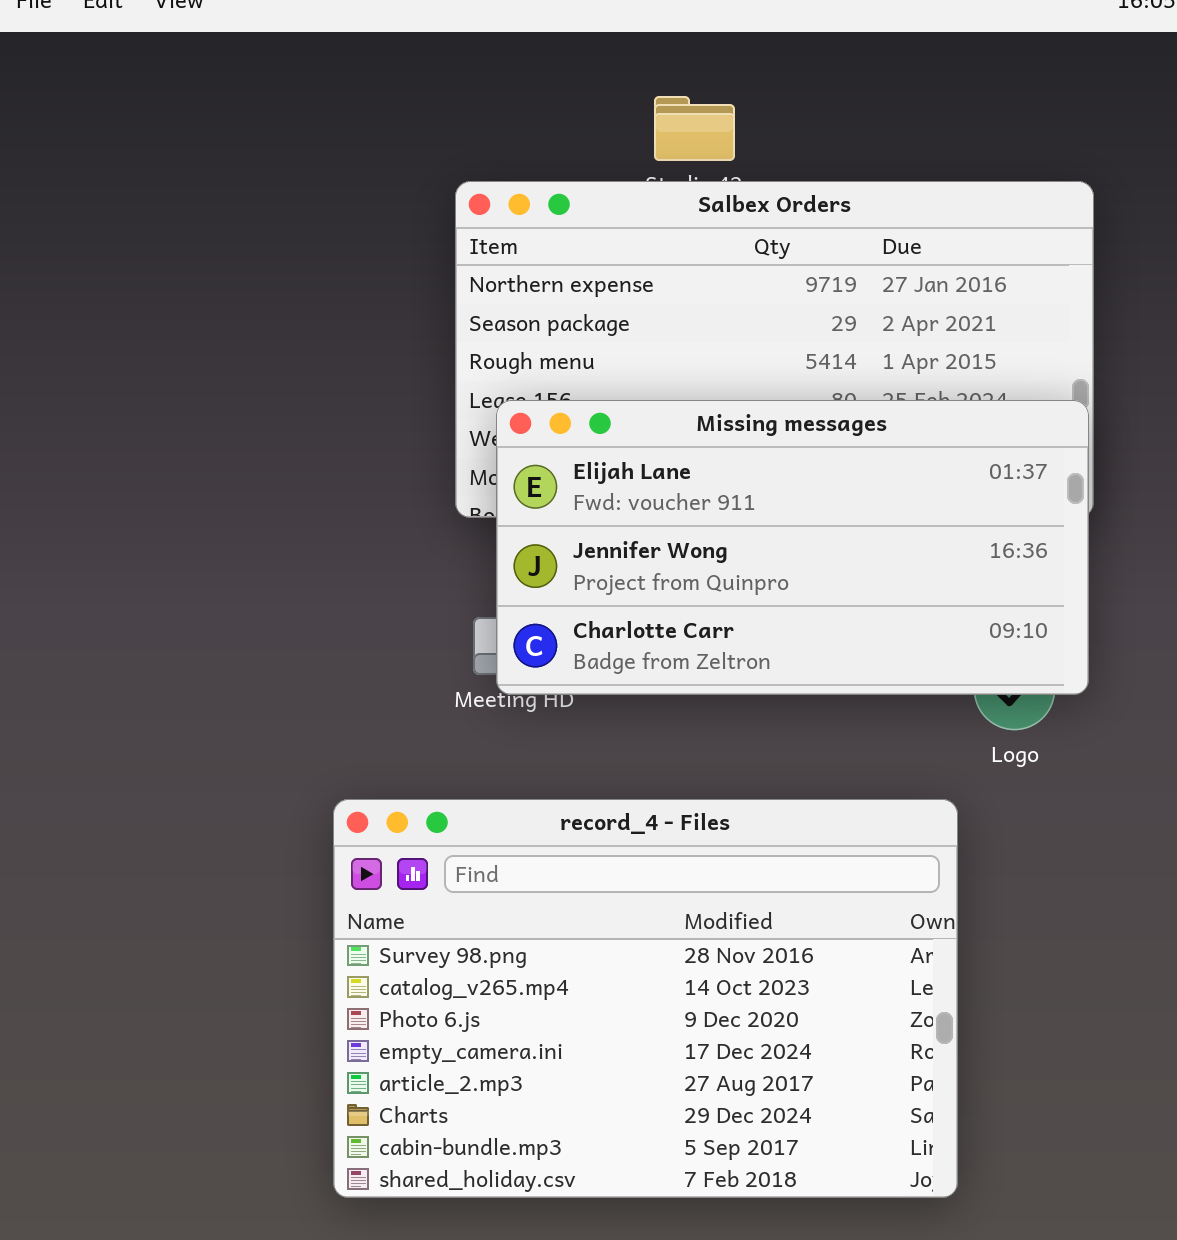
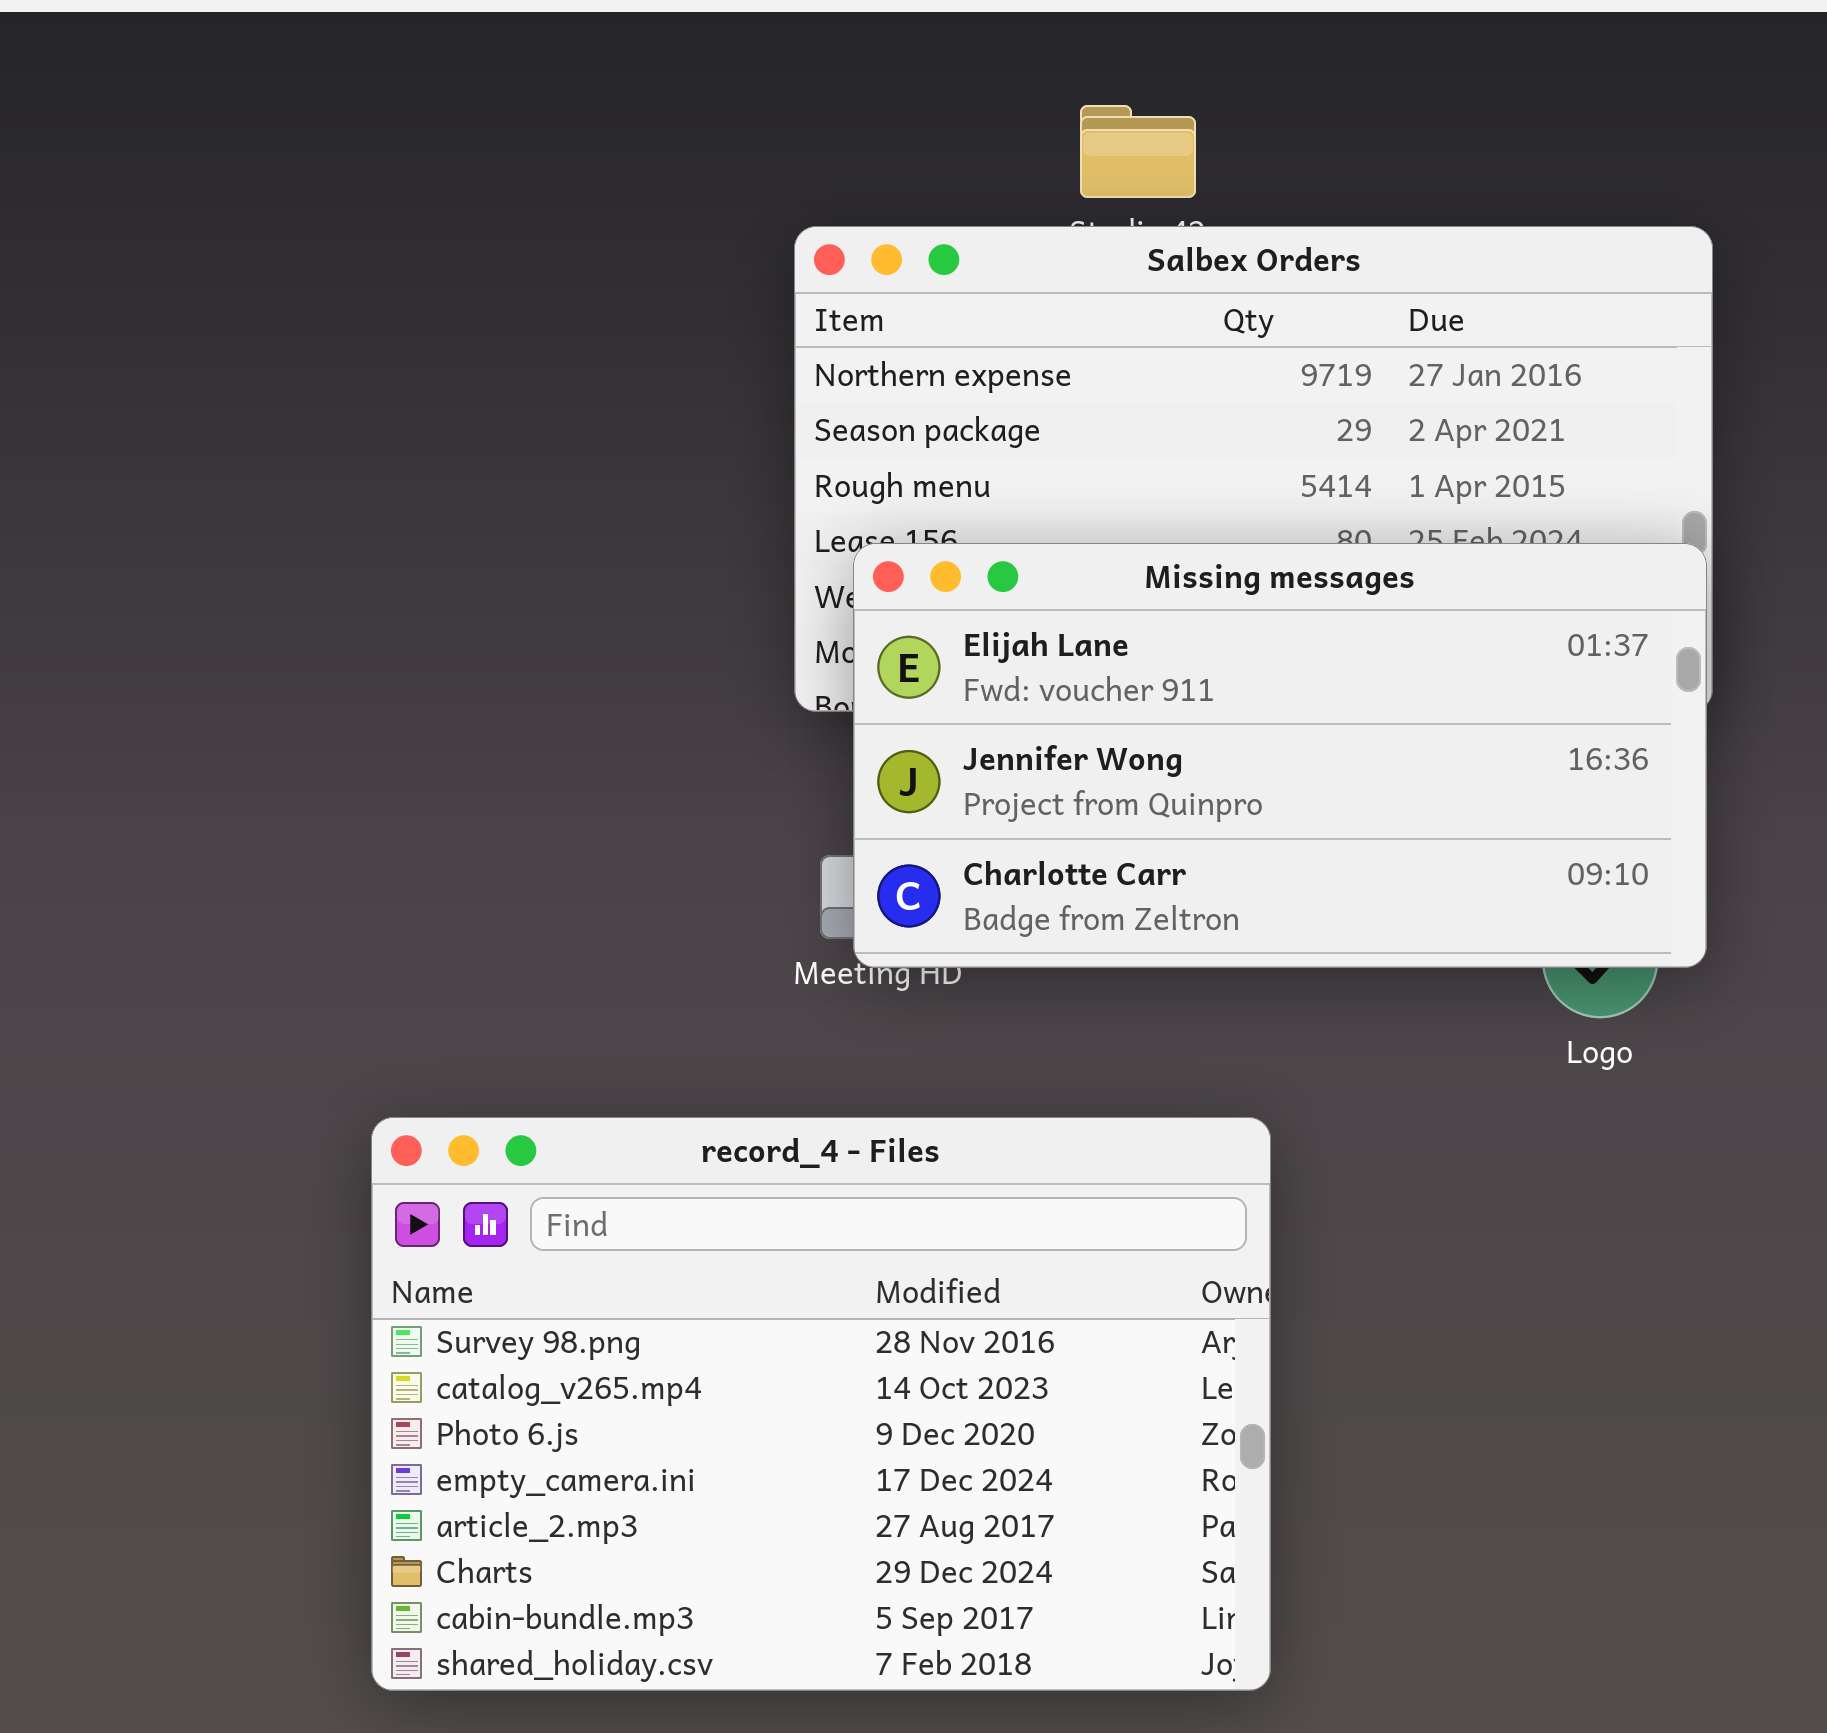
record_4 - Files: [333,799,958,1198] -> [371,1117,1271,1691], moved

